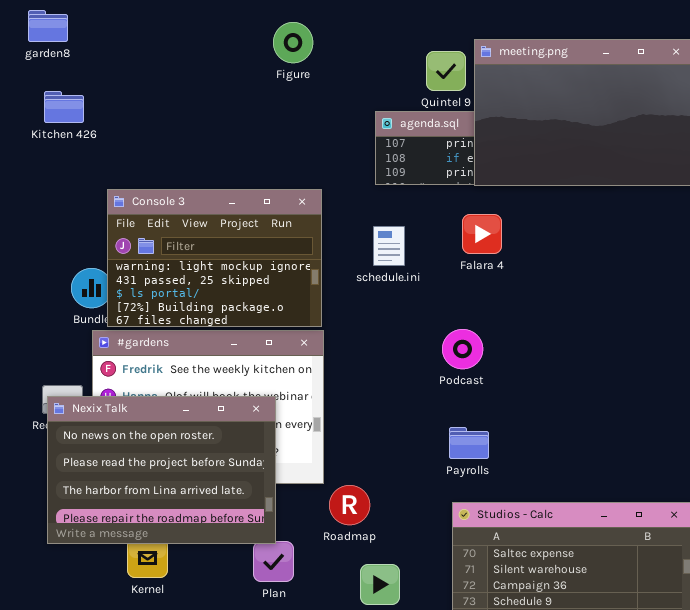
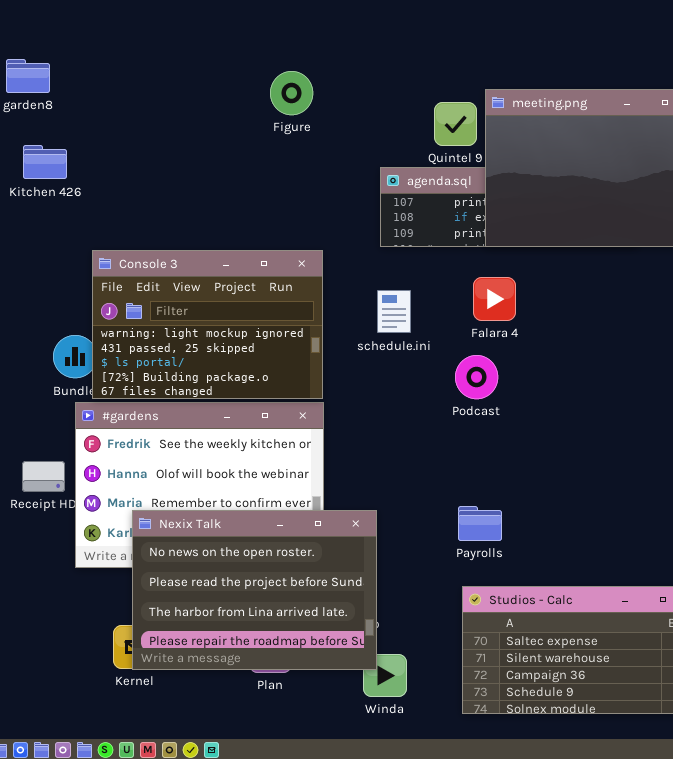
Podcast: [442,329,483,369] -> [455,355,498,399], moved
Nexix Talk: [47,396,276,544] -> [132,510,377,670], moved

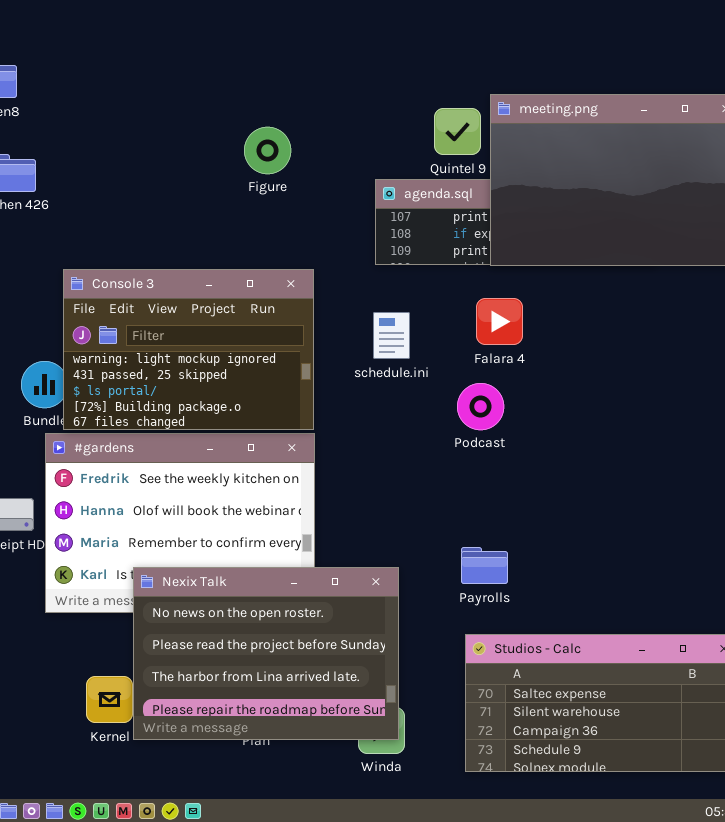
Figure: [270,71,313,115] -> [244,127,291,174], moved
Nexix Talk: [132,510,377,670] -> [133,567,399,740], moved

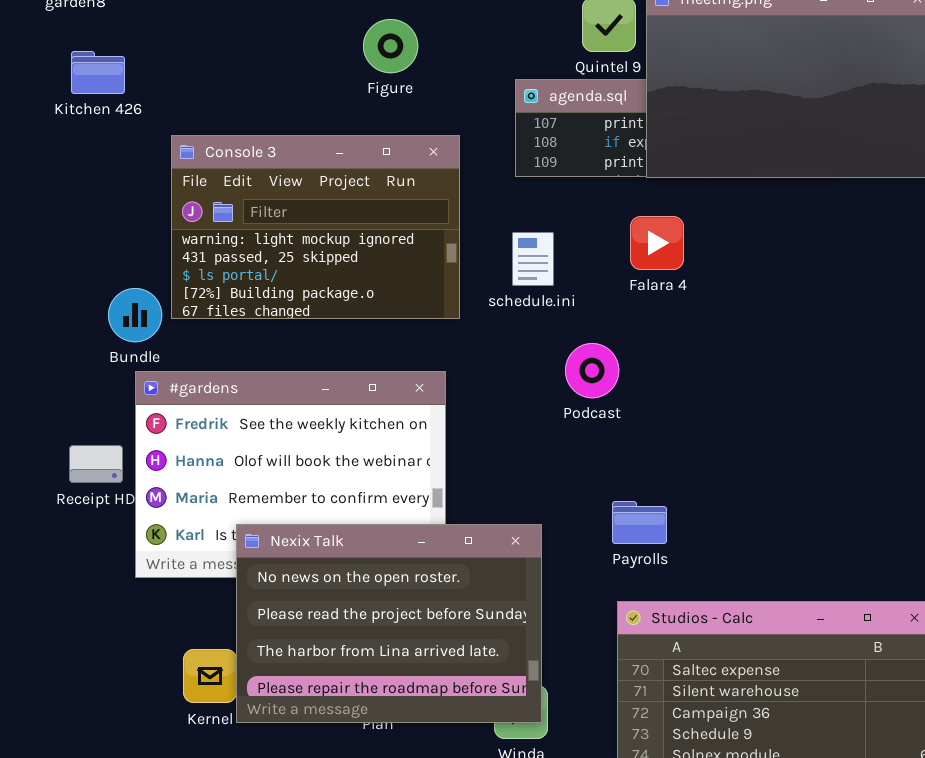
Console 3: [63,269,314,430] -> [171,135,460,319], moved
Podcast: [457,383,504,430] -> [565,343,619,398], moved

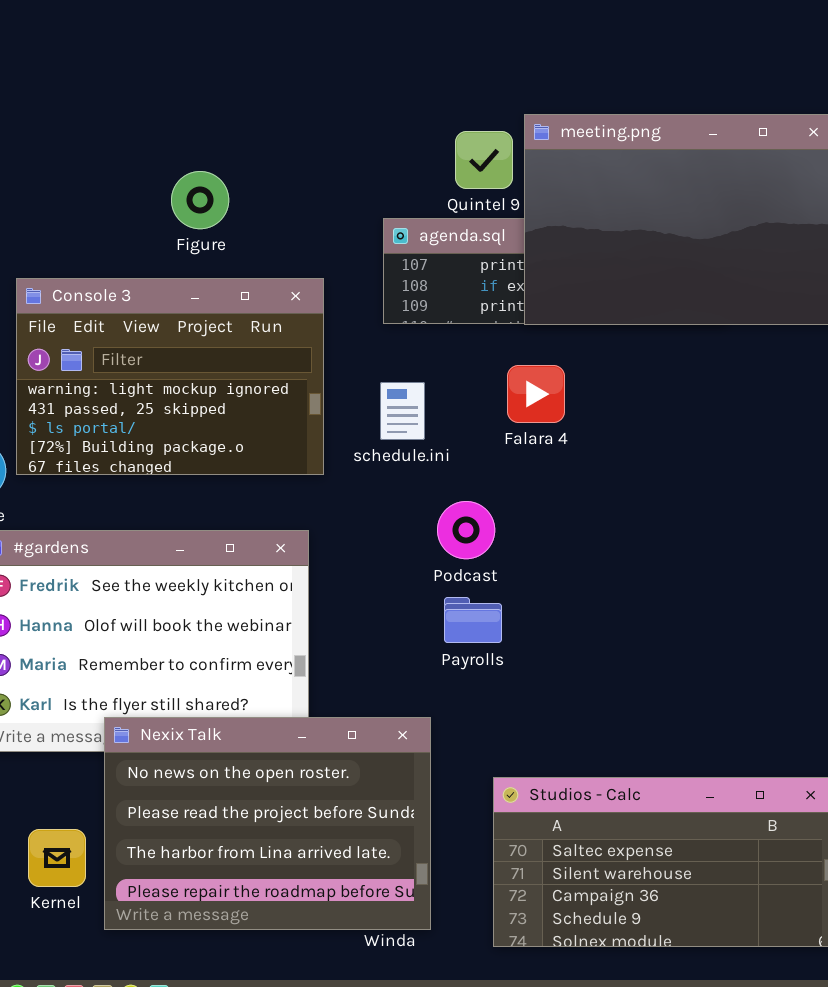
Figure: [363,19,418,73] -> [171,171,229,229], moved
Payrolls: [612,501,667,544] -> [444,597,502,643], moved
Nexix Talk: [236,524,542,723] -> [104,717,431,930], moved

